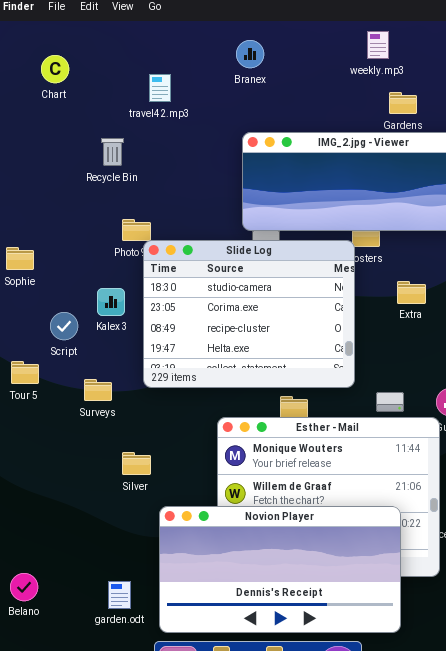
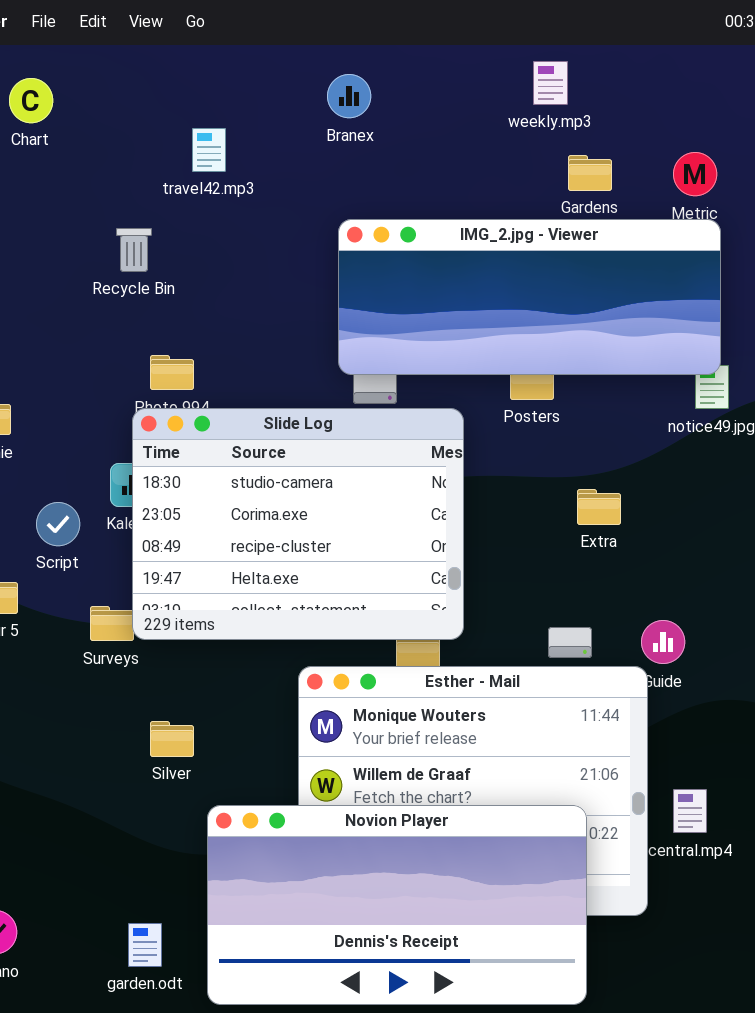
Chart: [41,55,69,83] -> [9,78,53,123], moved
Slide Log: [143,240,355,388] -> [132,408,464,640], moved
Extra: [397,281,426,304] -> [577,489,621,525], moved

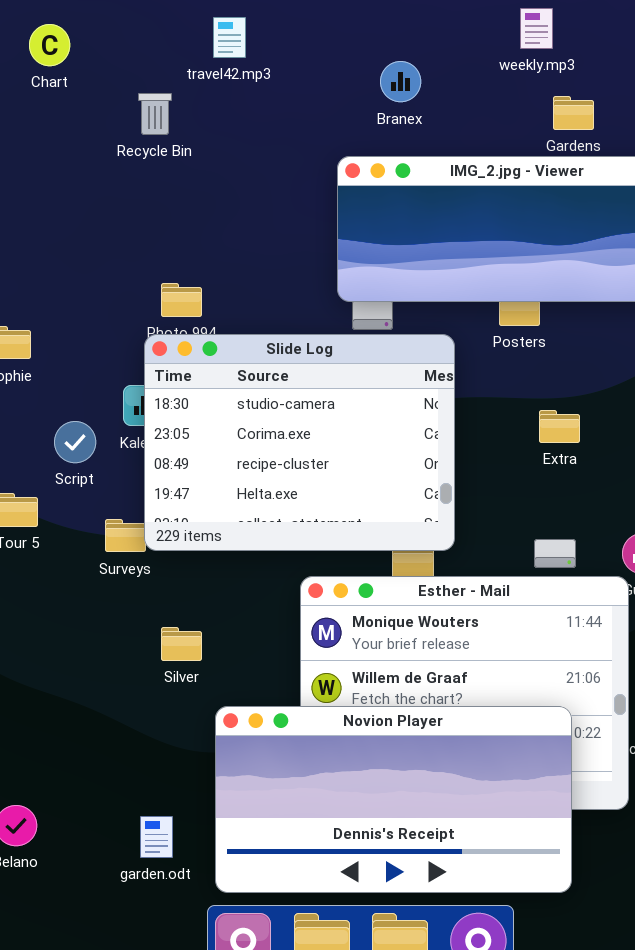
Branex: [327,74,371,118] -> [380,61,421,102], moved
travel42.mp3: [192,128,226,172] -> [213,17,246,58], moved
Recycle Bin: [116,228,152,272] -> [138,93,172,135], moved
Extra: [577,489,621,525] -> [539,410,580,443], moved

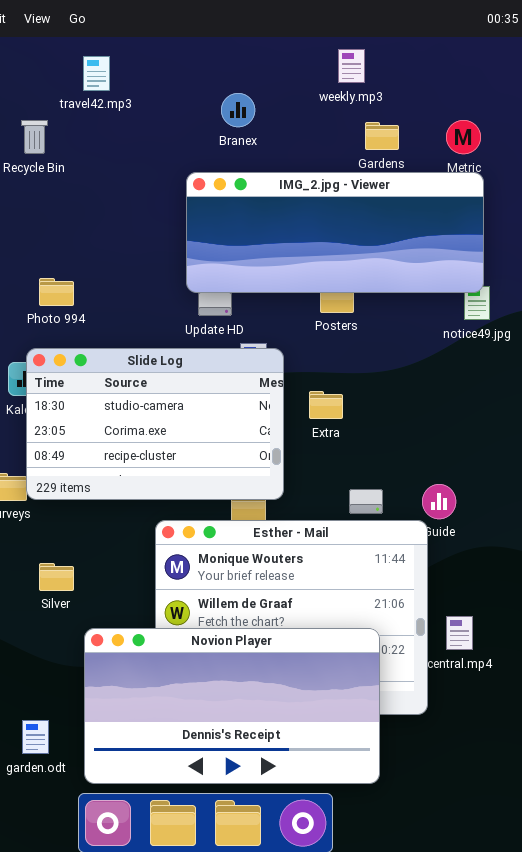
Slide Log: [144,334,455,551] -> [26,348,284,500], resized
Extra: [539,410,580,443] -> [309,391,343,419], moved

